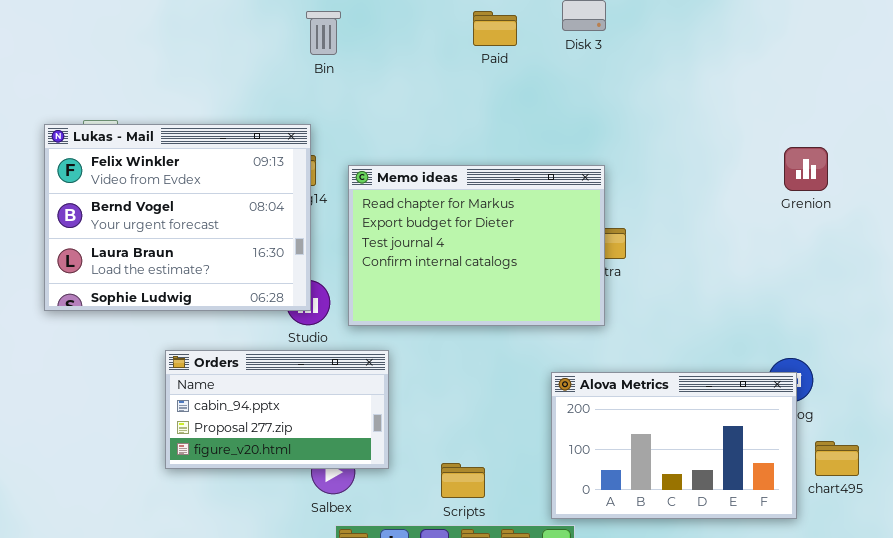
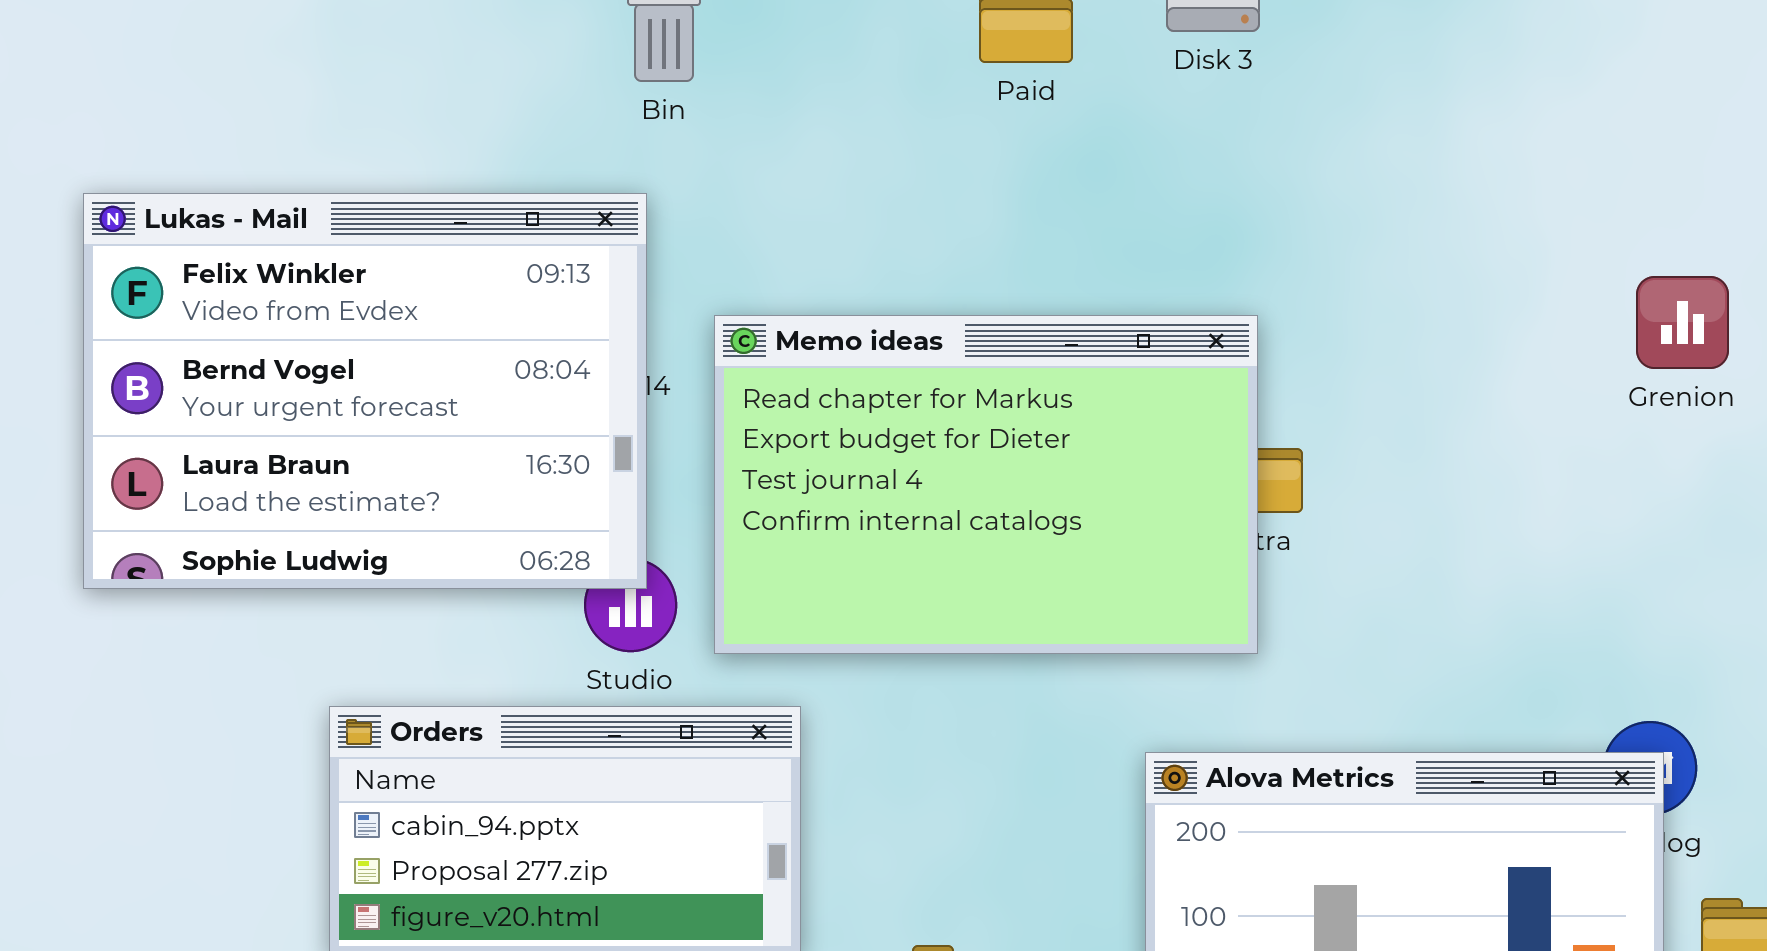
Lukas - Mail: [44,124,311,311] -> [83,193,647,589], moved

